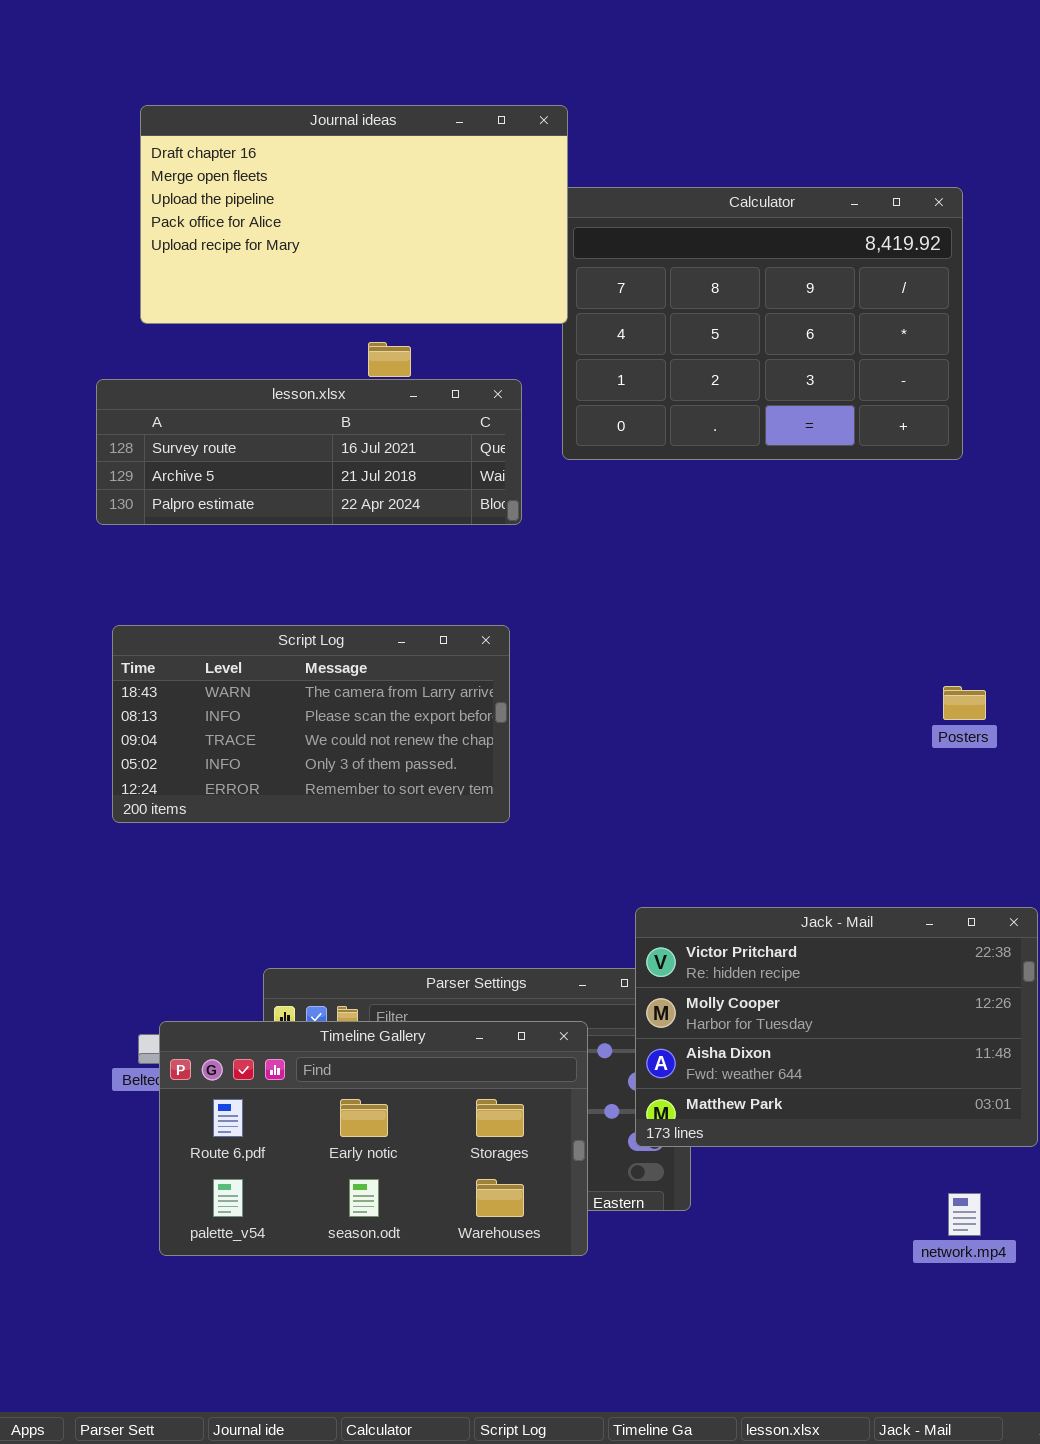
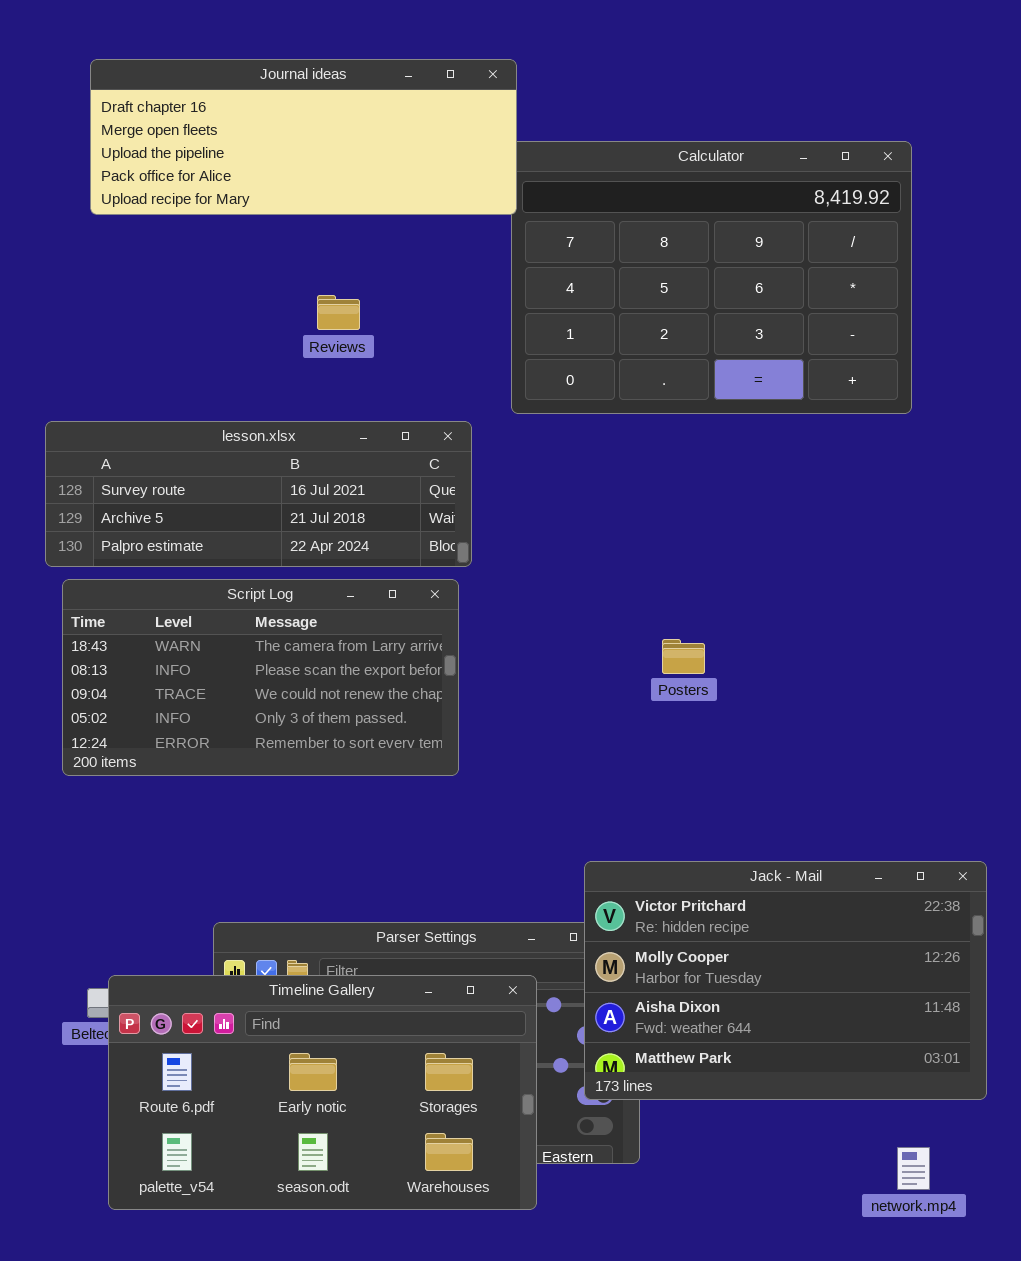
Journal ideas: [140,105,568,324] -> [90,59,517,215], resized
lesson.xlsx: [96,379,522,525] -> [45,421,472,567], moved
Posters: [943,686,986,720] -> [662,639,705,674], moved

